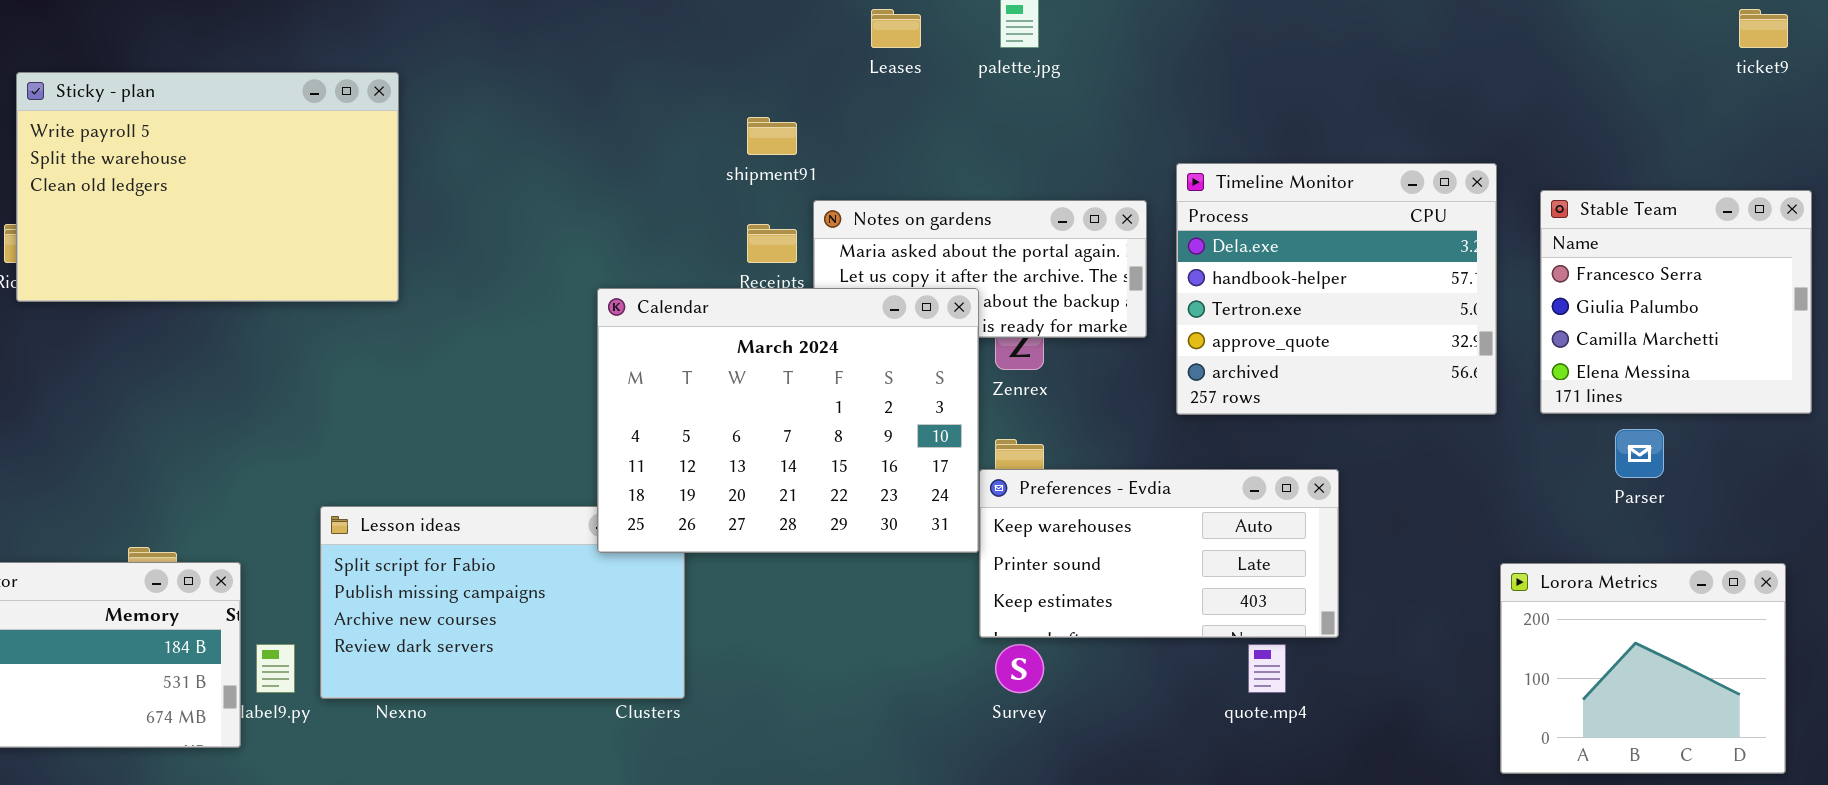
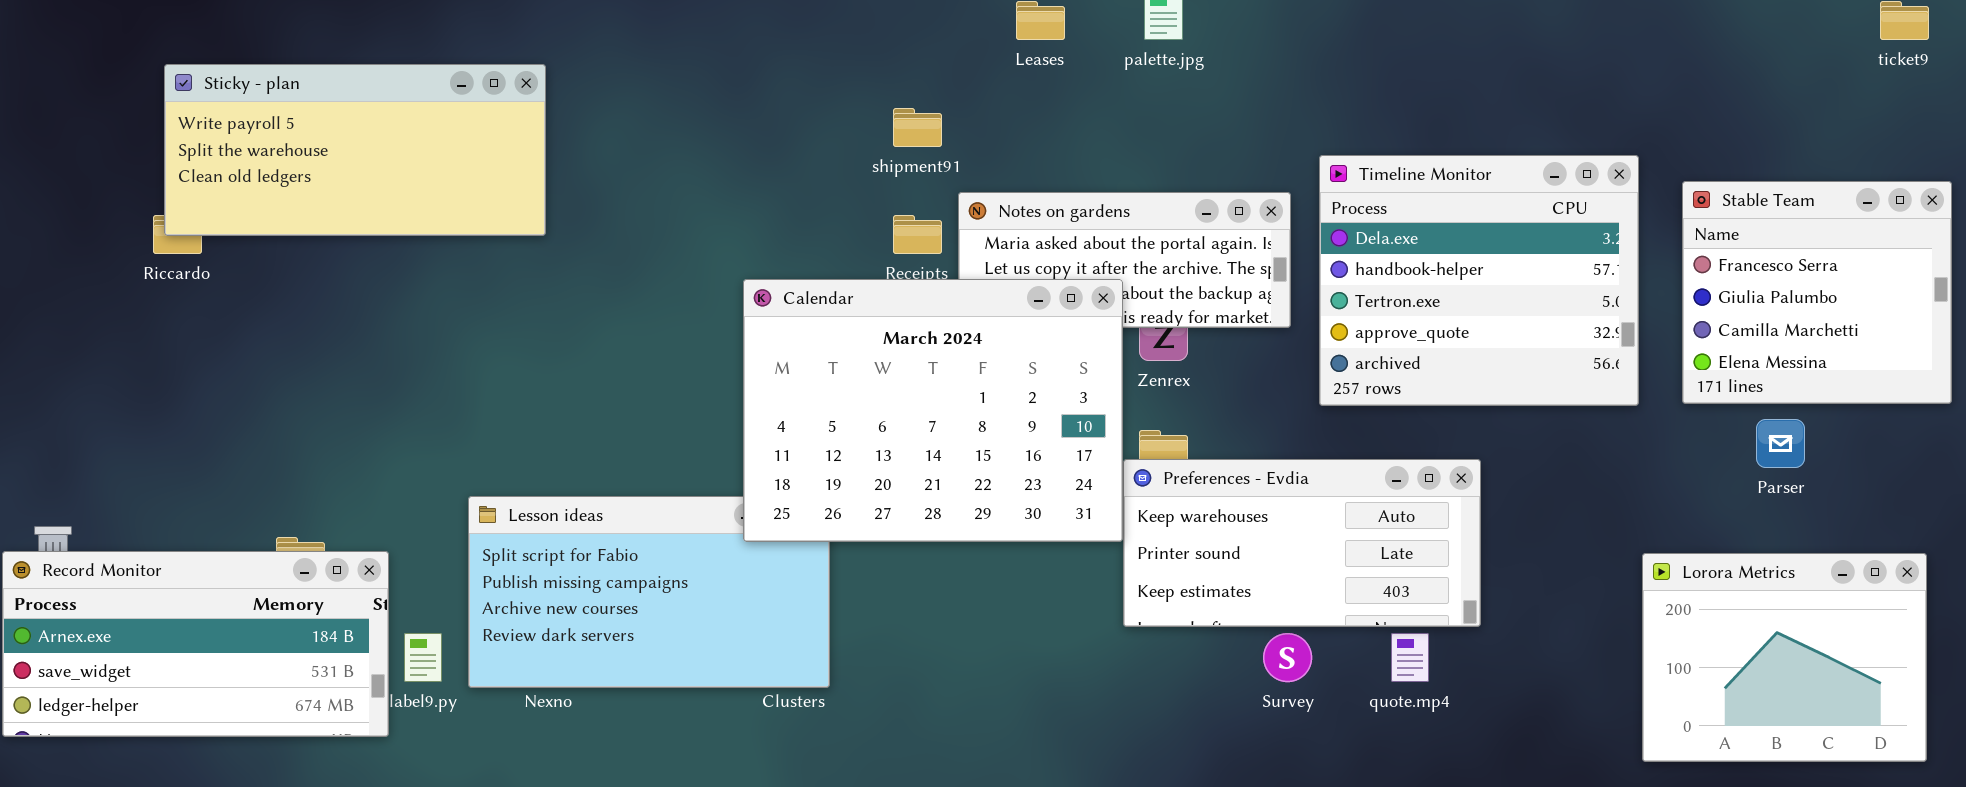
Sticky - plan: [16,72,399,302] -> [164,64,546,236], resized
Survey: [995,644,1044,693] -> [1263,633,1312,682], moved

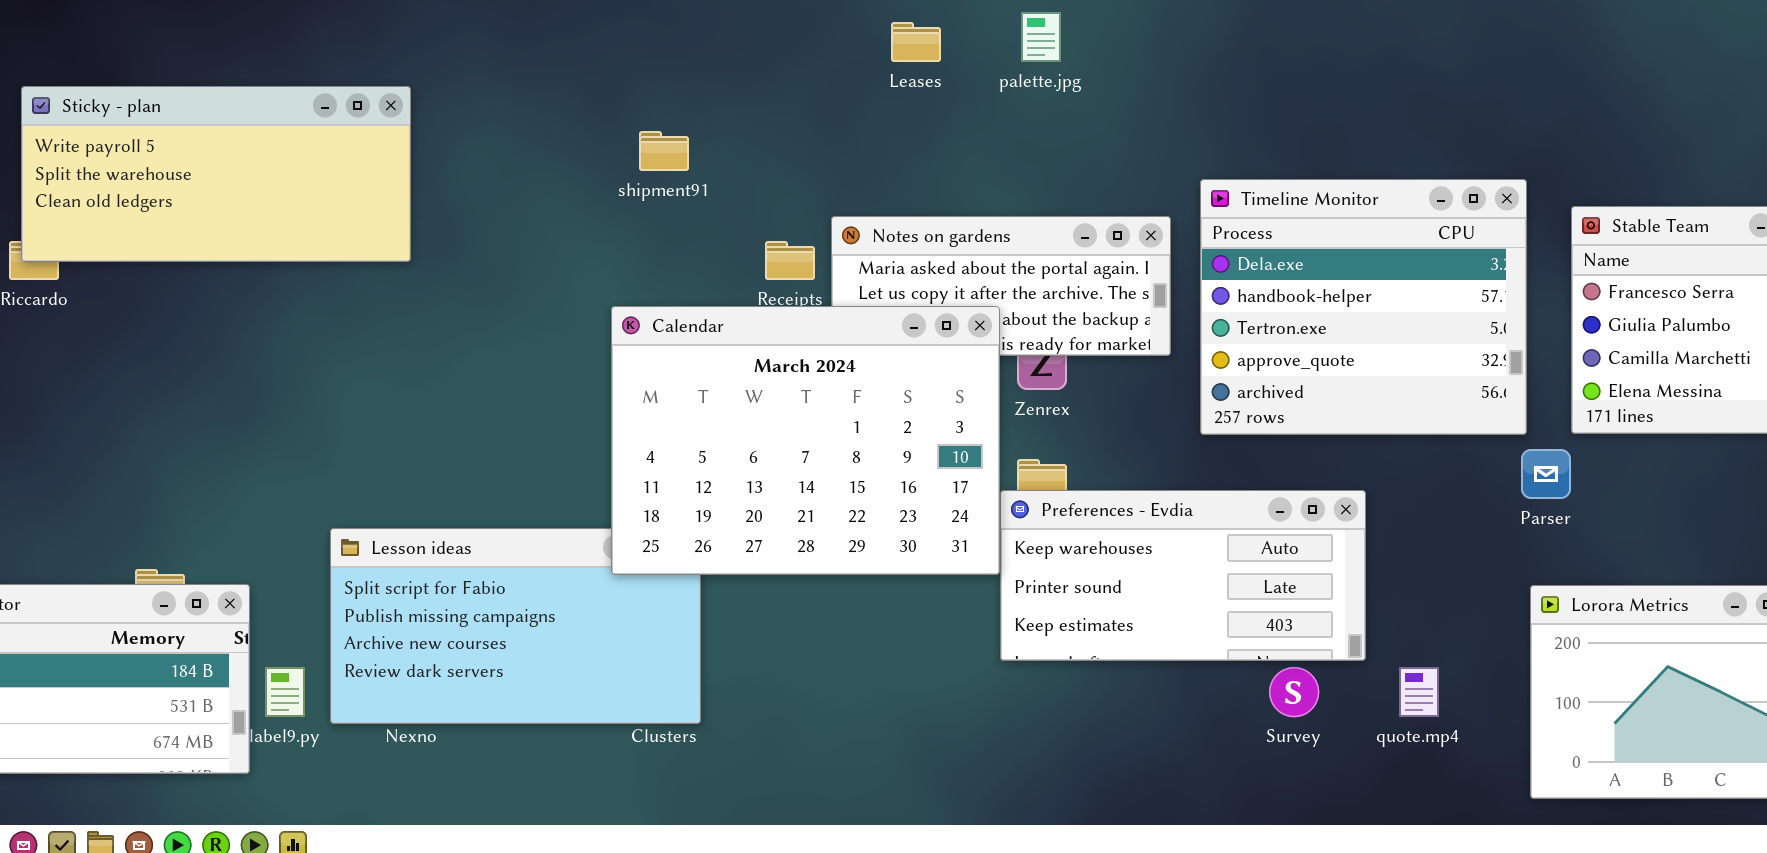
shipment91: [893,108,942,147] -> [639,131,689,171], moved
Parser: [1756,419,1805,468] -> [1521,449,1571,499], moved
Survey: [1263,633,1312,682] -> [1269,667,1319,717], moved
quote.mp4: [1391,633,1429,682] -> [1399,667,1439,717], moved

